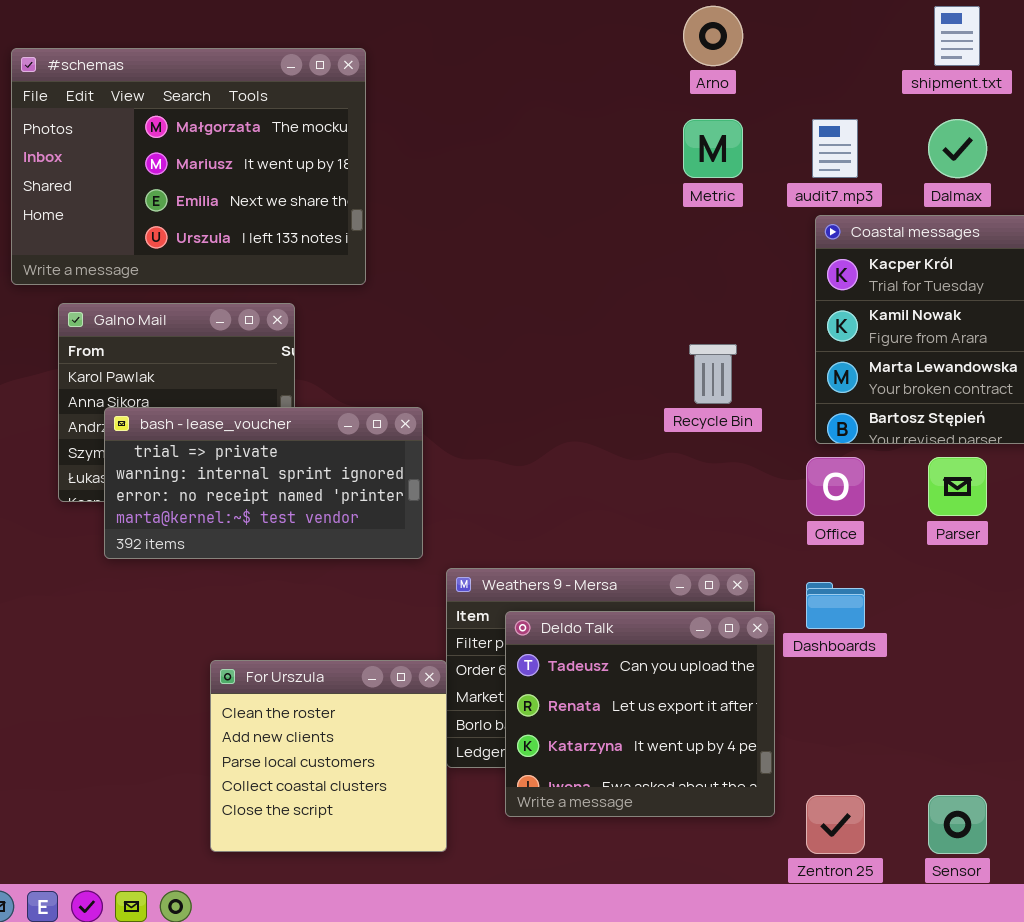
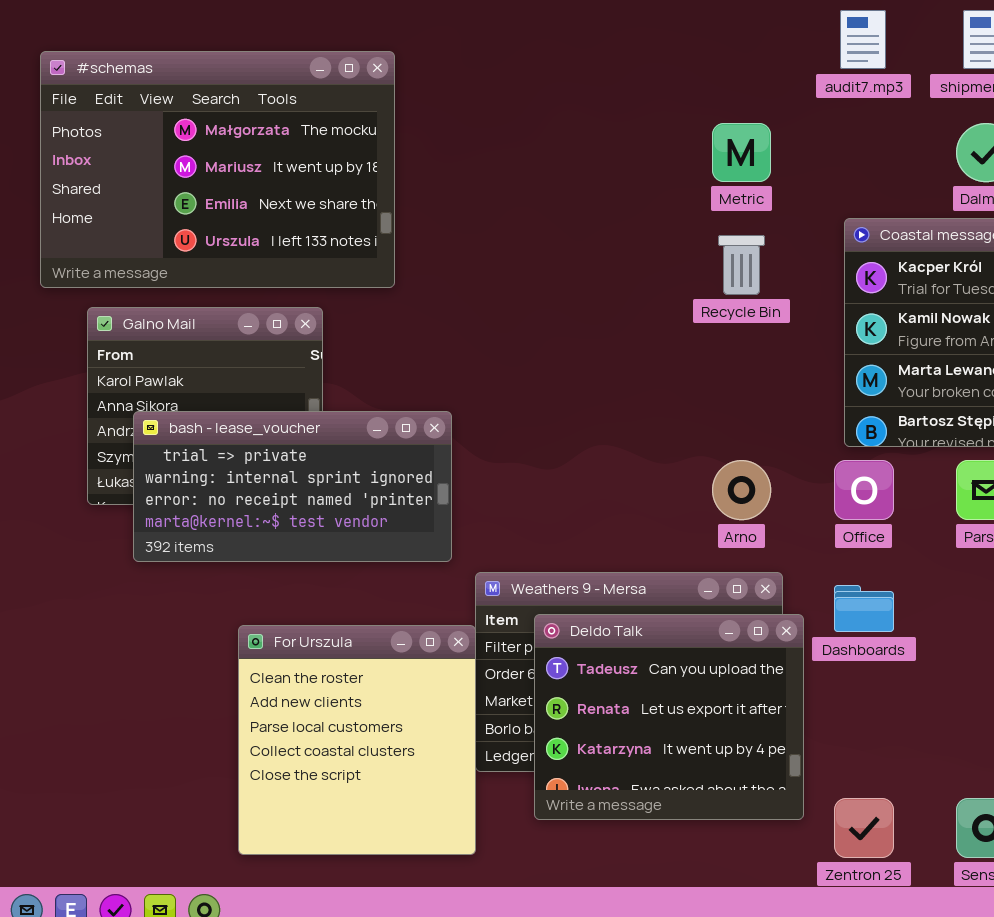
Arno: [683,6,743,66] -> [712,460,771,520], moved
audit7.mp3: [812,119,858,178] -> [840,10,886,69], moved
Recycle Bin: [689,344,737,404] -> [718,235,765,295], moved
For Urszula: [210,660,447,852] -> [238,625,476,855], resized

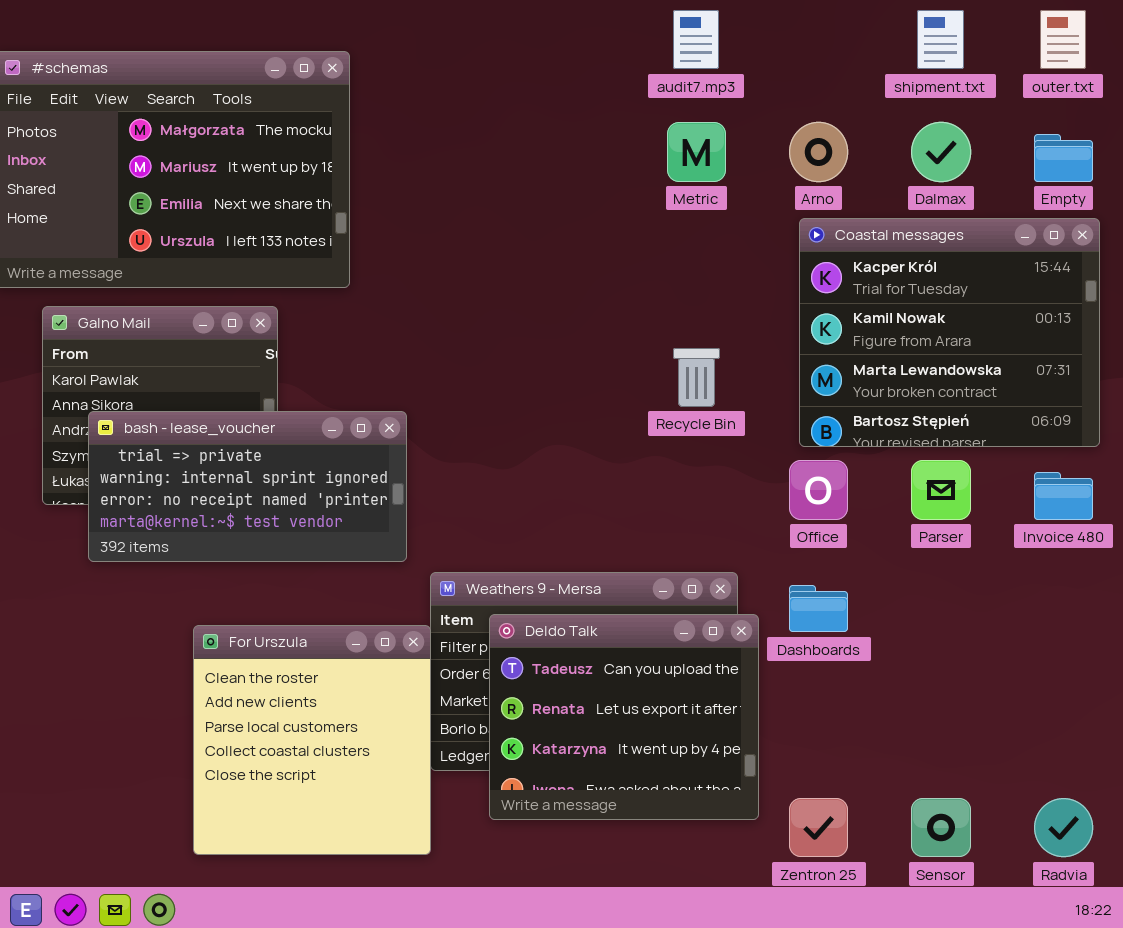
audit7.mp3: [840,10,886,69] -> [673,10,719,69], moved
Recycle Bin: [718,235,765,295] -> [673,348,720,407], moved
Arno: [712,460,771,520] -> [789,122,848,182], moved

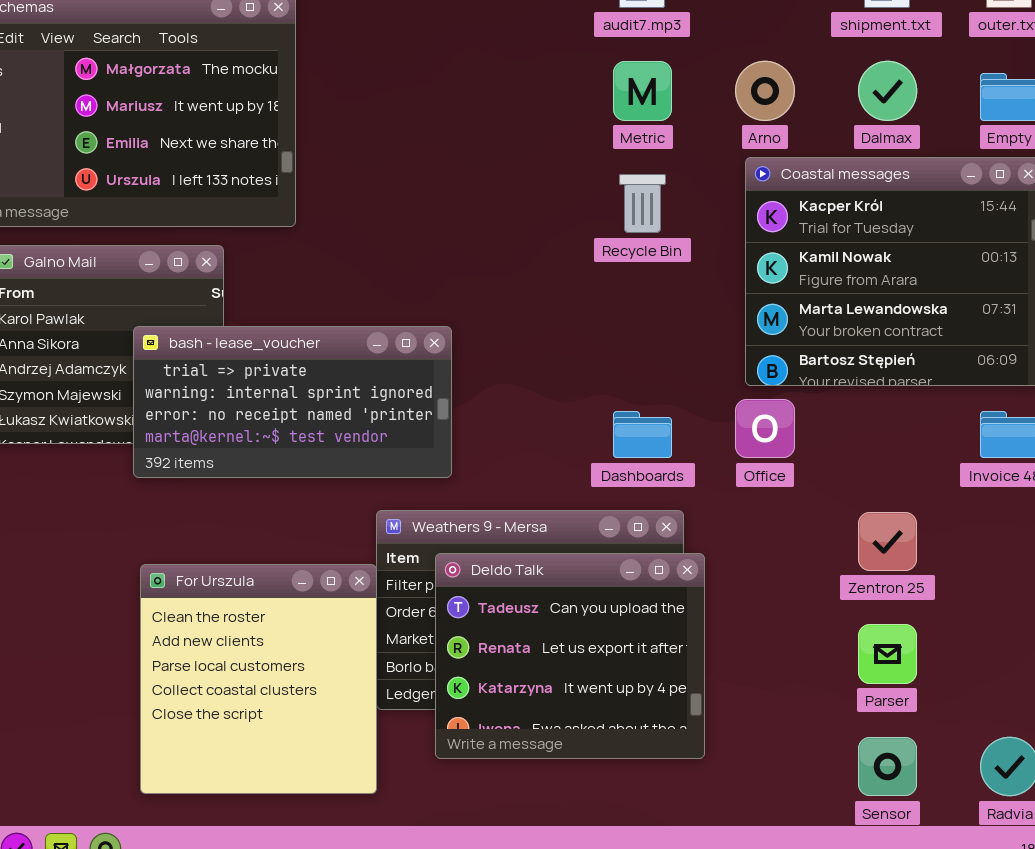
Recycle Bin: [673,348,720,407] -> [619,174,666,233], moved
bash - lease_voucher: [88,411,407,562] -> [133,326,452,478], moved
Parser: [911,460,971,520] -> [858,624,917,684], moved
Dashboards: [789,585,848,632] -> [613,411,672,458], moved
Zentron 25: [789,798,848,857] -> [858,512,917,571], moved

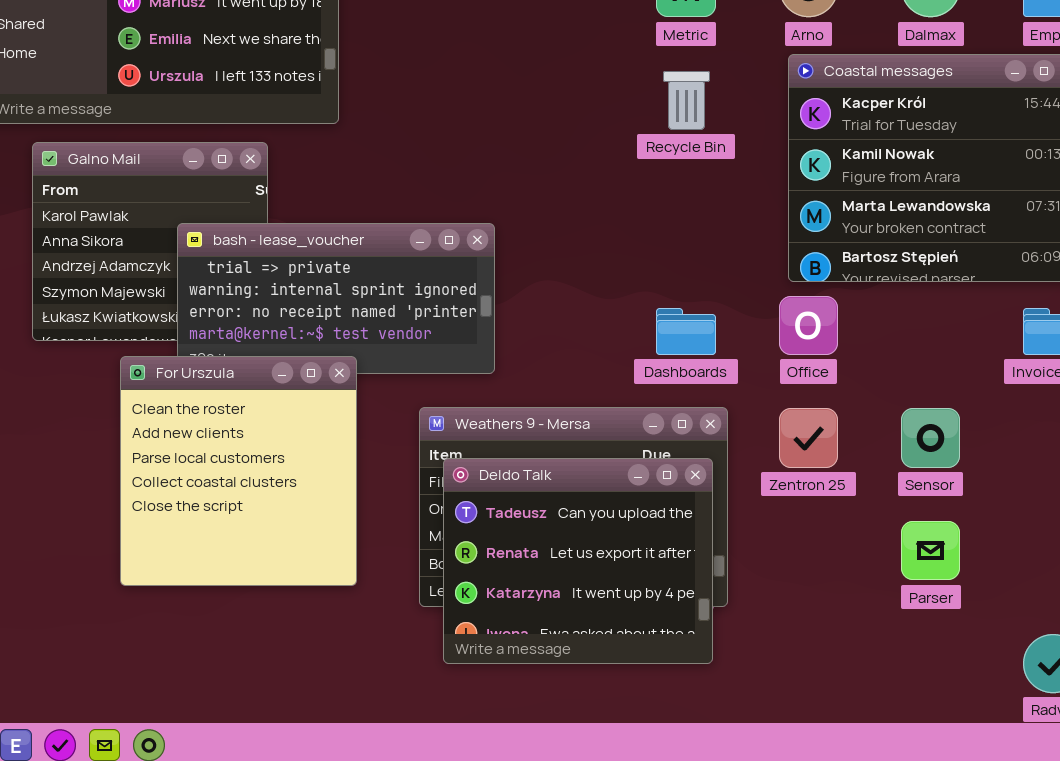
Zentron 25: [858,512,917,571] -> [779,408,838,468], moved
Deldo Talk: [435,553,705,759] -> [443,458,713,664], moved
For Urszula: [140,564,377,794] -> [120,356,357,586], moved
Sensor: [858,737,917,796] -> [901,408,960,468], moved

